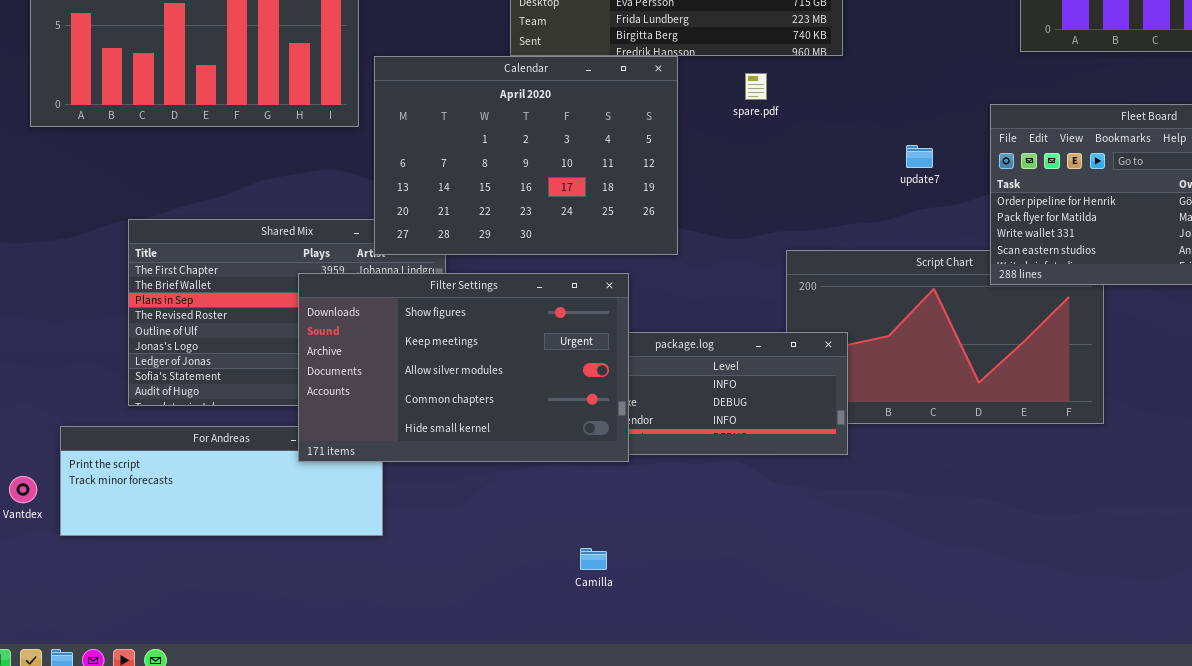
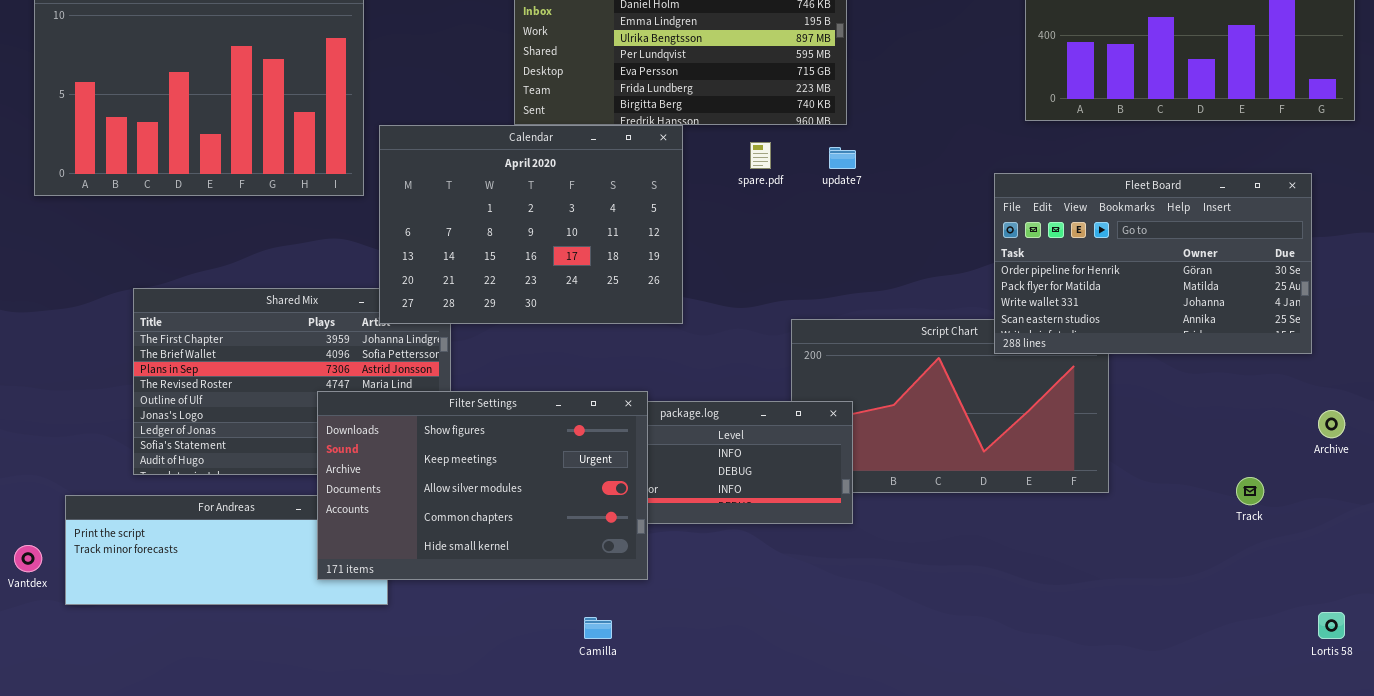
update7: [906,145,933,168] -> [829,147,856,169], moved
Filter Settings: [298,273,629,462] -> [317,391,648,580], moved

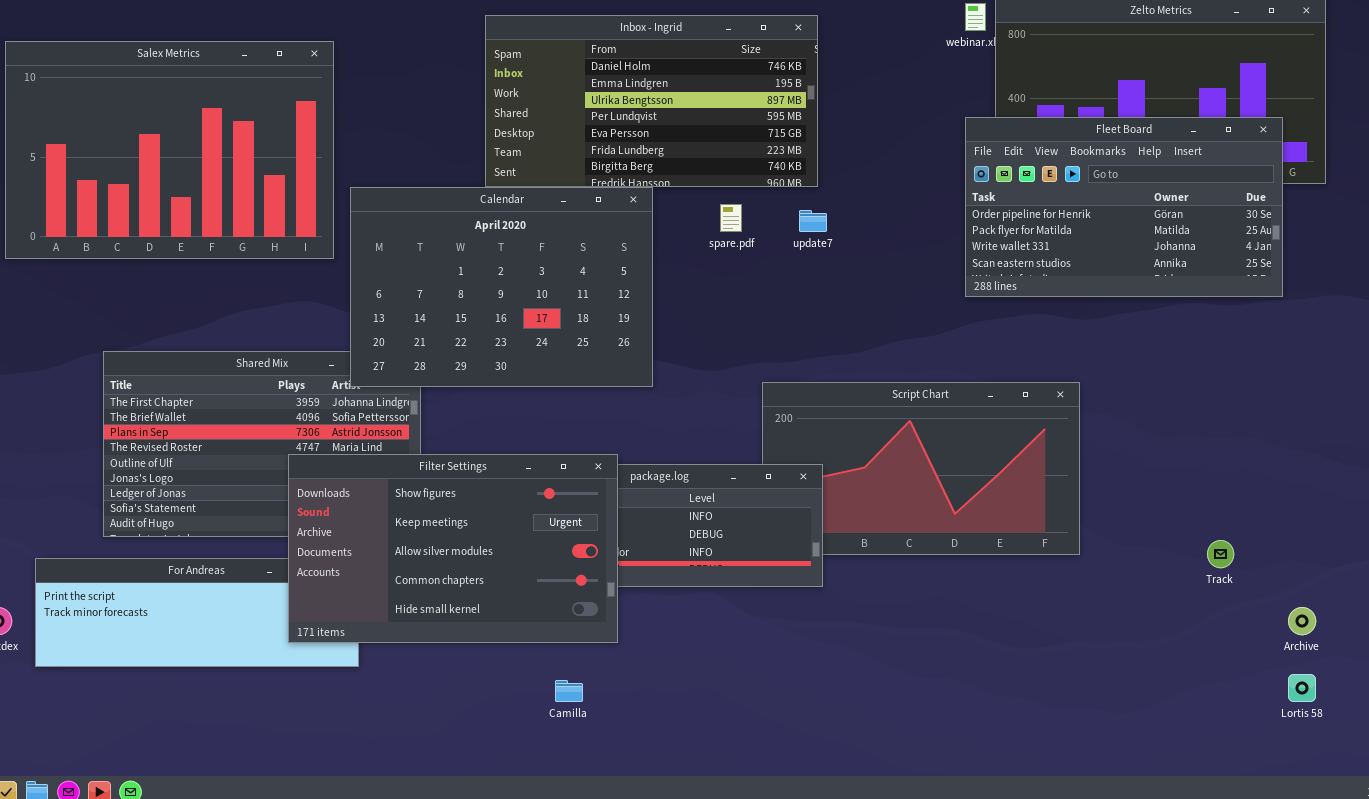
Fleet Board: [994,173,1312,354] -> [965,117,1283,297], moved
Archive: [1318,410,1345,438] -> [1288,607,1316,635], moved

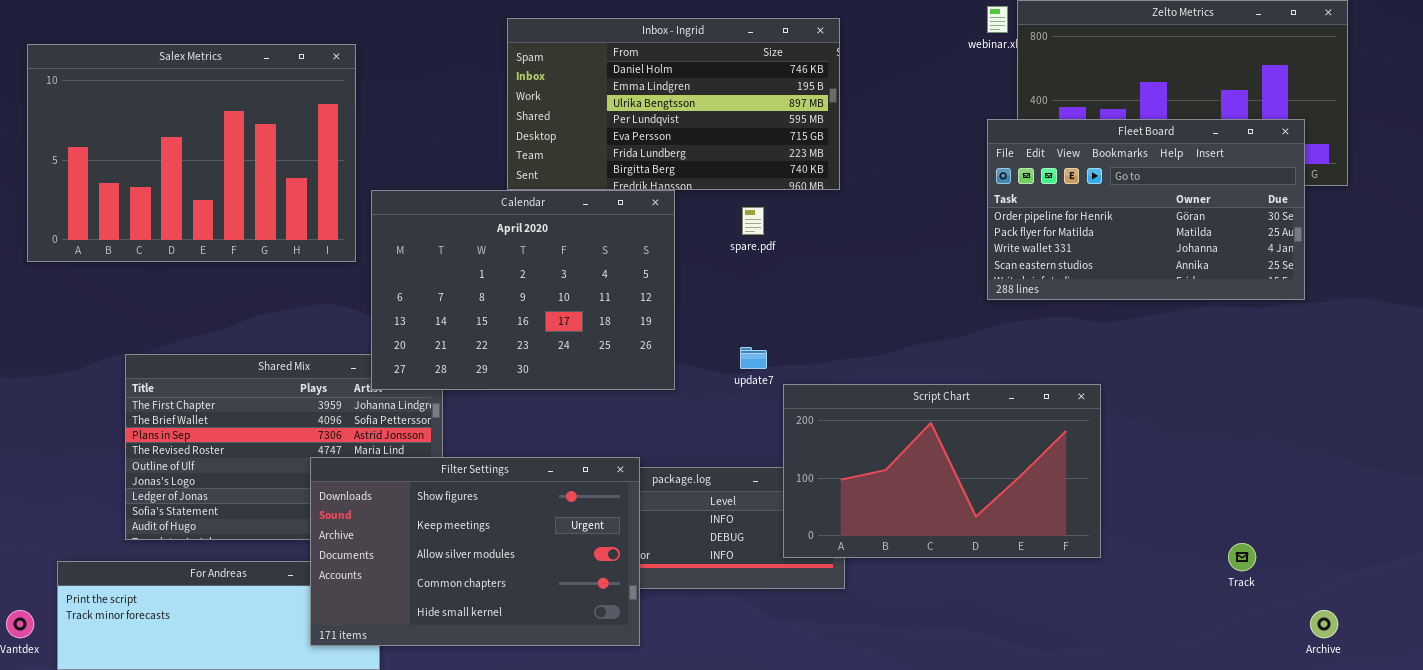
update7: [799,210,827,232] -> [740,347,767,369], moved
Script Chart: [762,382,1080,555] -> [783,384,1101,558], raised

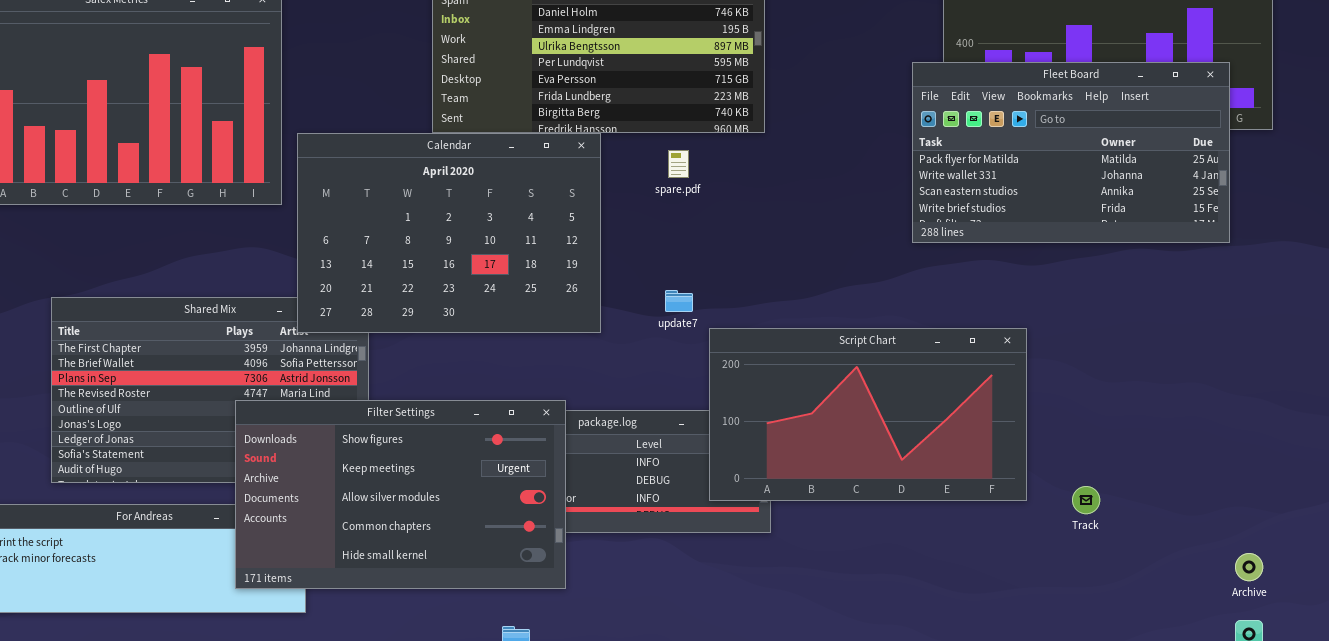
Fleet Board: [987,119,1305,300] -> [912,62,1230,243], scrolled down 1 row
Track: [1228,543,1256,571] -> [1072,486,1100,514], moved

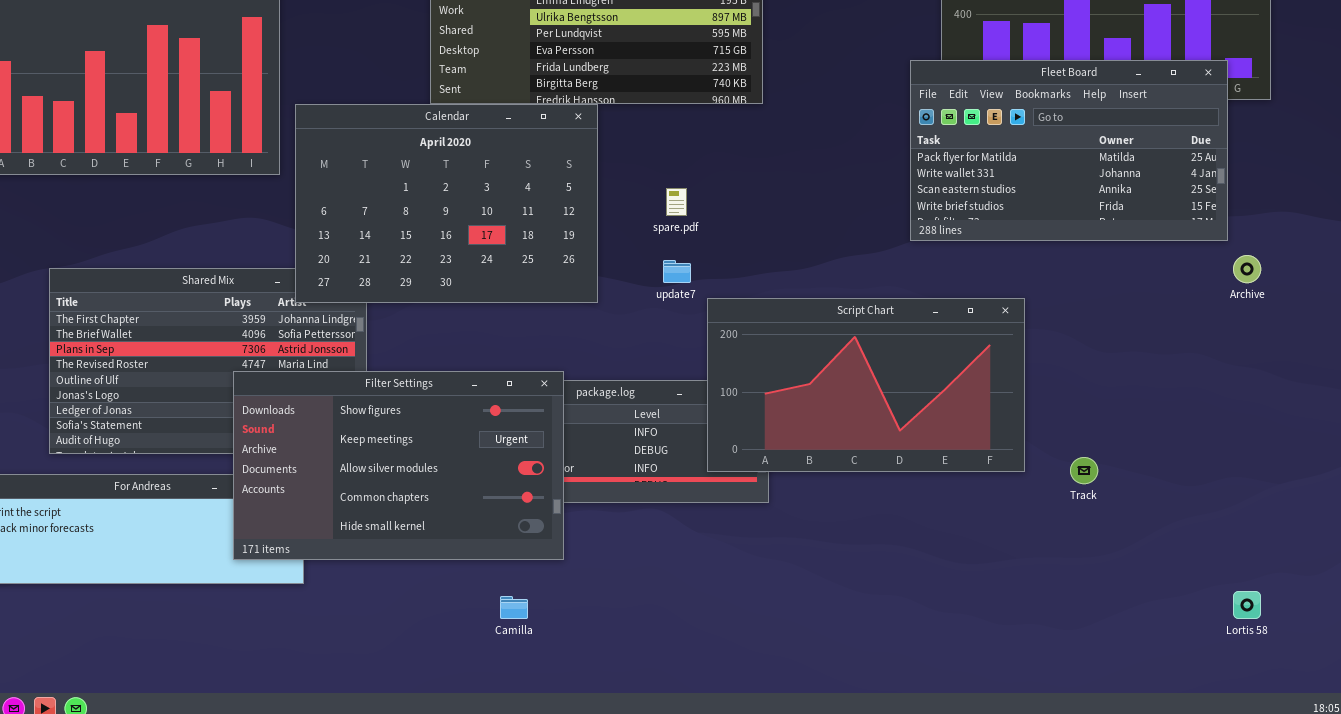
Fleet Board: [912,62,1230,243] -> [910,60,1228,241], moved
spare.pdf: [668,150,689,178] -> [666,188,687,216], moved
Archive: [1235,553,1263,581] -> [1233,255,1261,283], moved

